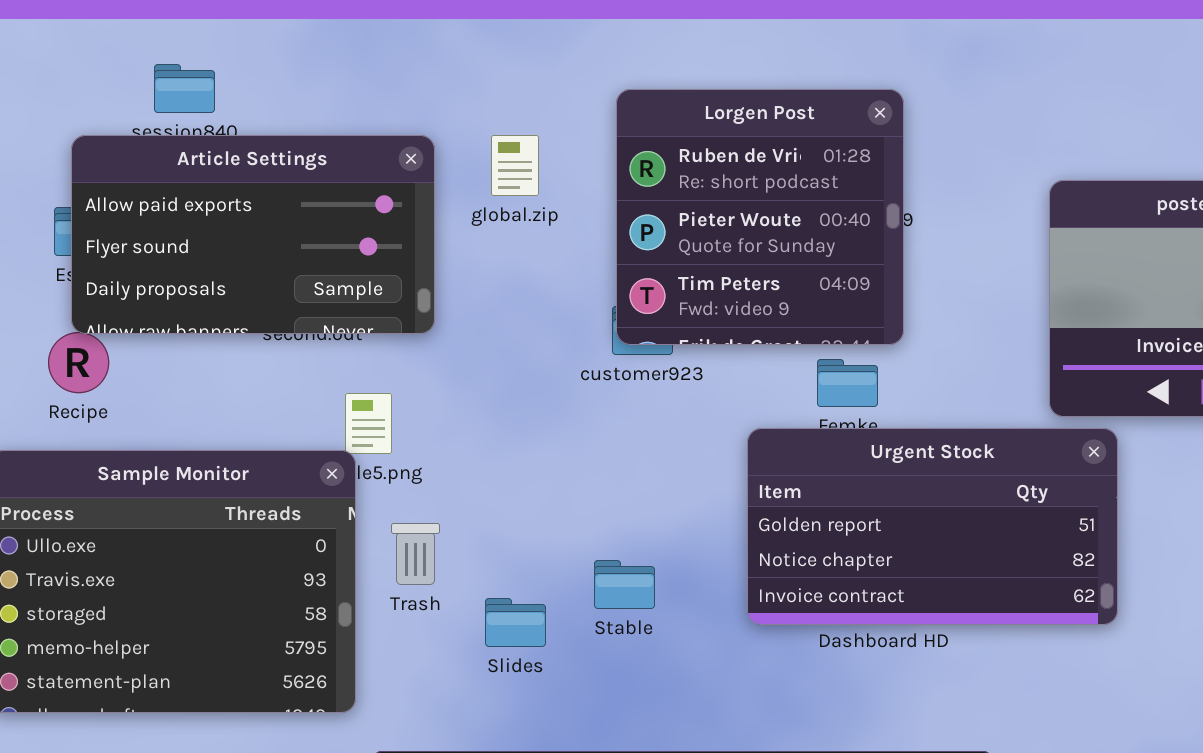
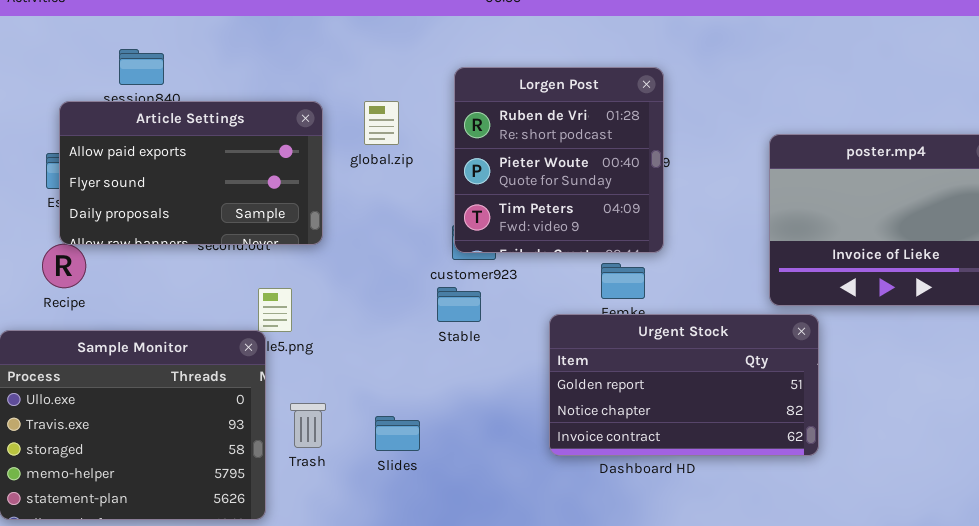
Trash: [391,523,440,585] -> [290,403,326,448], moved
Stable: [594,560,655,609] -> [437,287,481,322], moved
Slides: [485,598,546,647] -> [375,416,420,451], moved

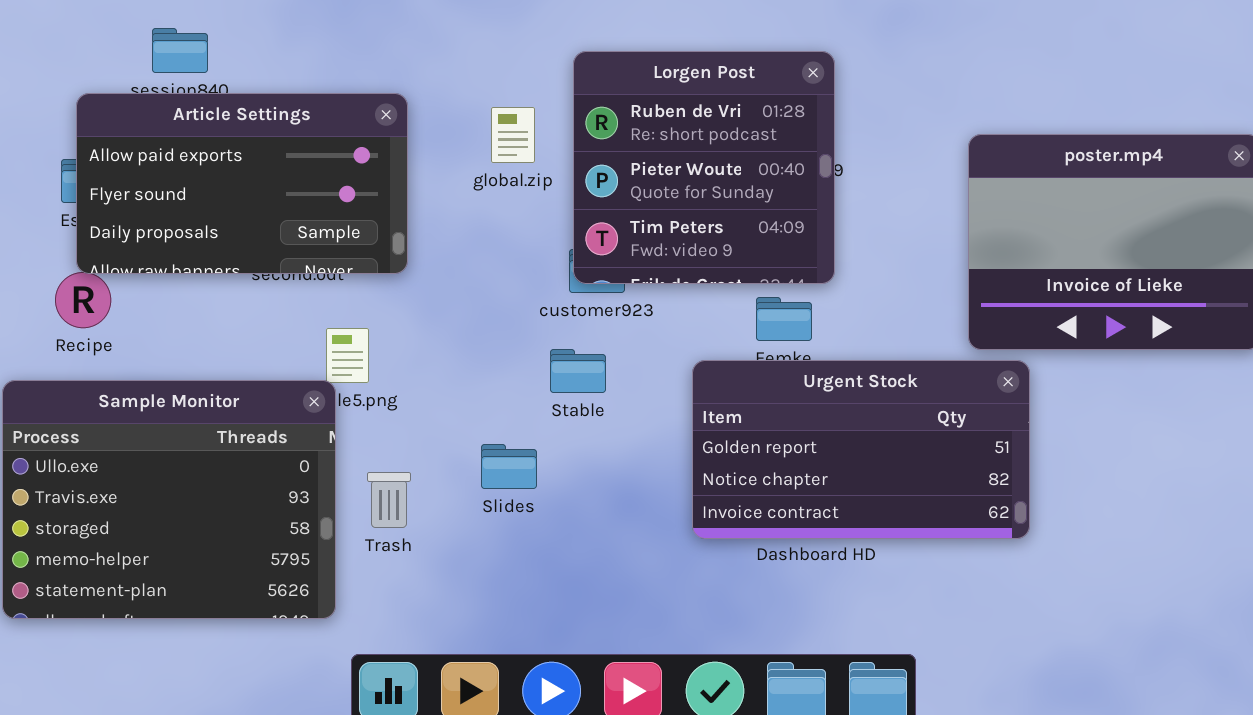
global.zip: [364,101,399,145] -> [491,107,535,163], moved
Stable: [437,287,481,322] -> [550,349,606,393], moved
Slides: [375,416,420,451] -> [481,444,537,489], moved

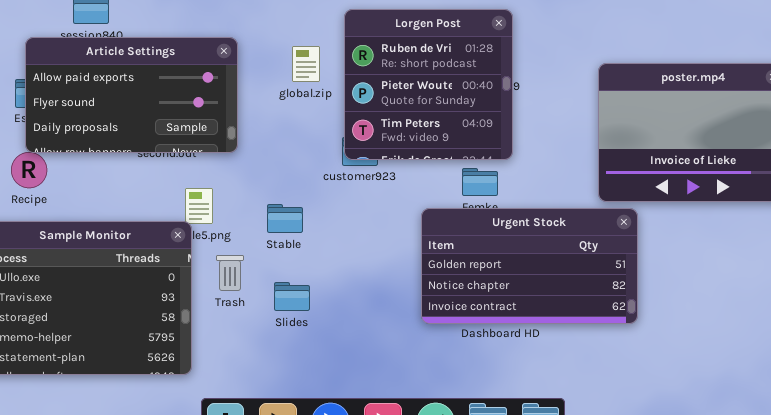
Stable: [550,349,606,393] -> [267,204,303,233], moved
Slides: [481,444,537,489] -> [274,282,310,311], moved
Trash: [367,472,411,528] -> [216,255,244,291], moved

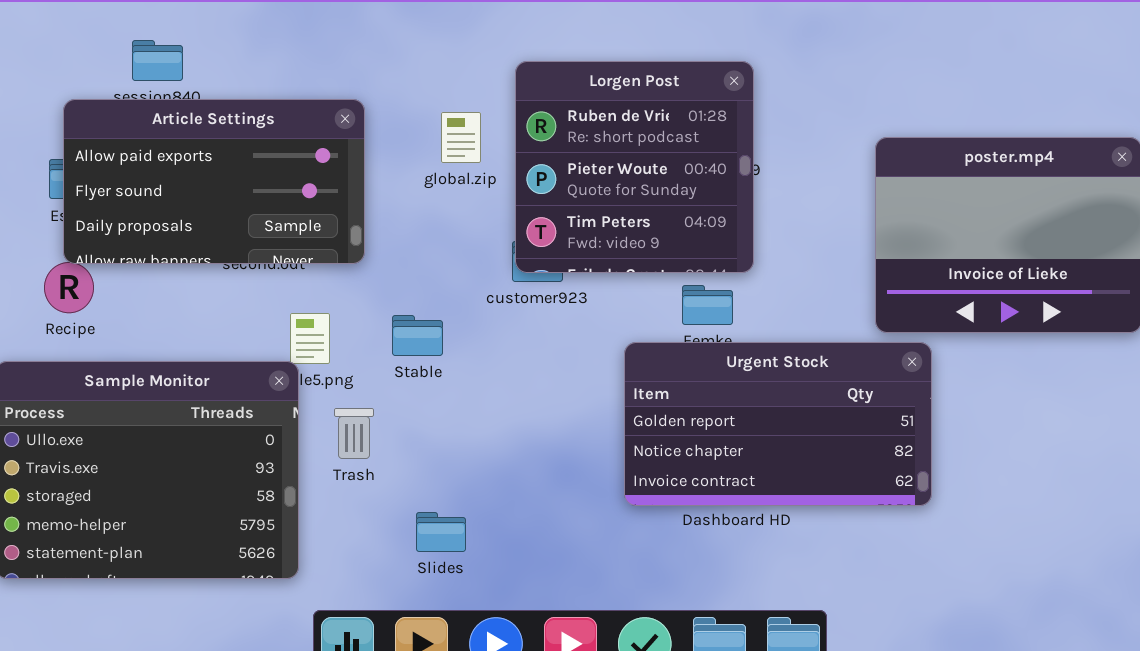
Stable: [267,204,303,233] -> [392,315,443,356], moved
Slides: [274,282,310,311] -> [416,512,466,552], moved

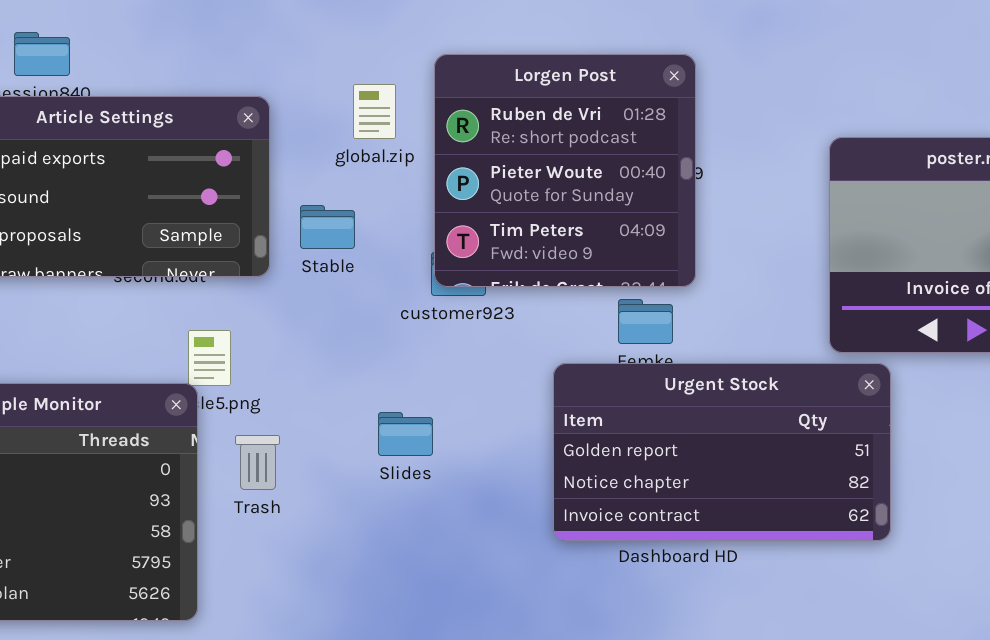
global.zip: [441,112,481,163] -> [353,84,396,139], moved
Stable: [392,315,443,356] -> [300,205,355,249], moved
Slides: [416,512,466,552] -> [378,412,433,456], moved

